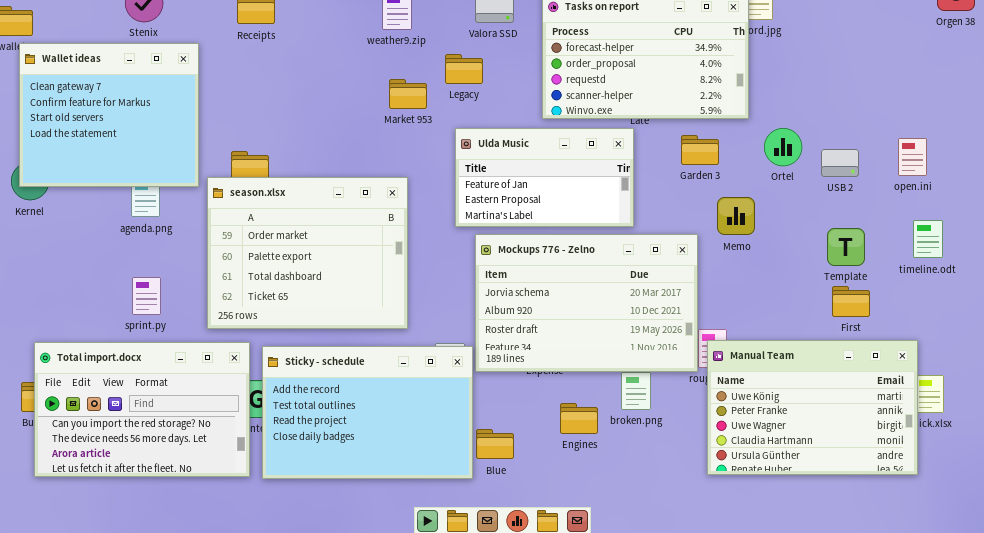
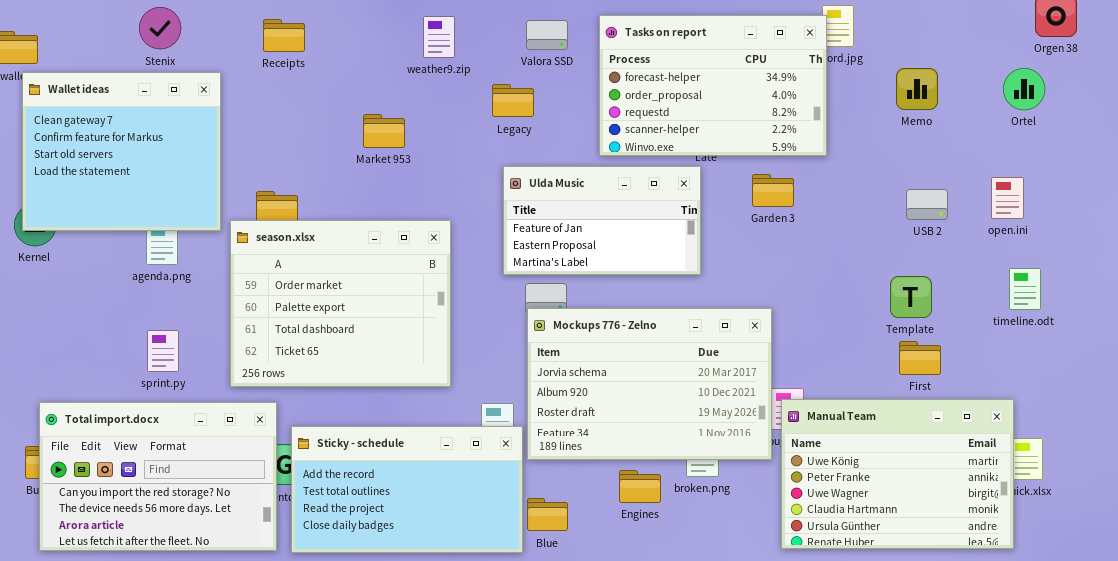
Market 953: [389,79,427,109] -> [363,114,405,148], moved
Ortel: [764,128,802,166] -> [1003,68,1045,110], moved
Memo: [717,197,755,235] -> [896,68,938,110], moved
Template: [827,228,865,266] -> [890,276,932,318], moved
Mockups 776 - Zelno: [475,234,698,372] -> [527,308,772,460], moved
First: [832,286,870,317] -> [899,341,941,375], moved
Sticky - schedule: [262,346,473,479] -> [291,426,523,553], resized

